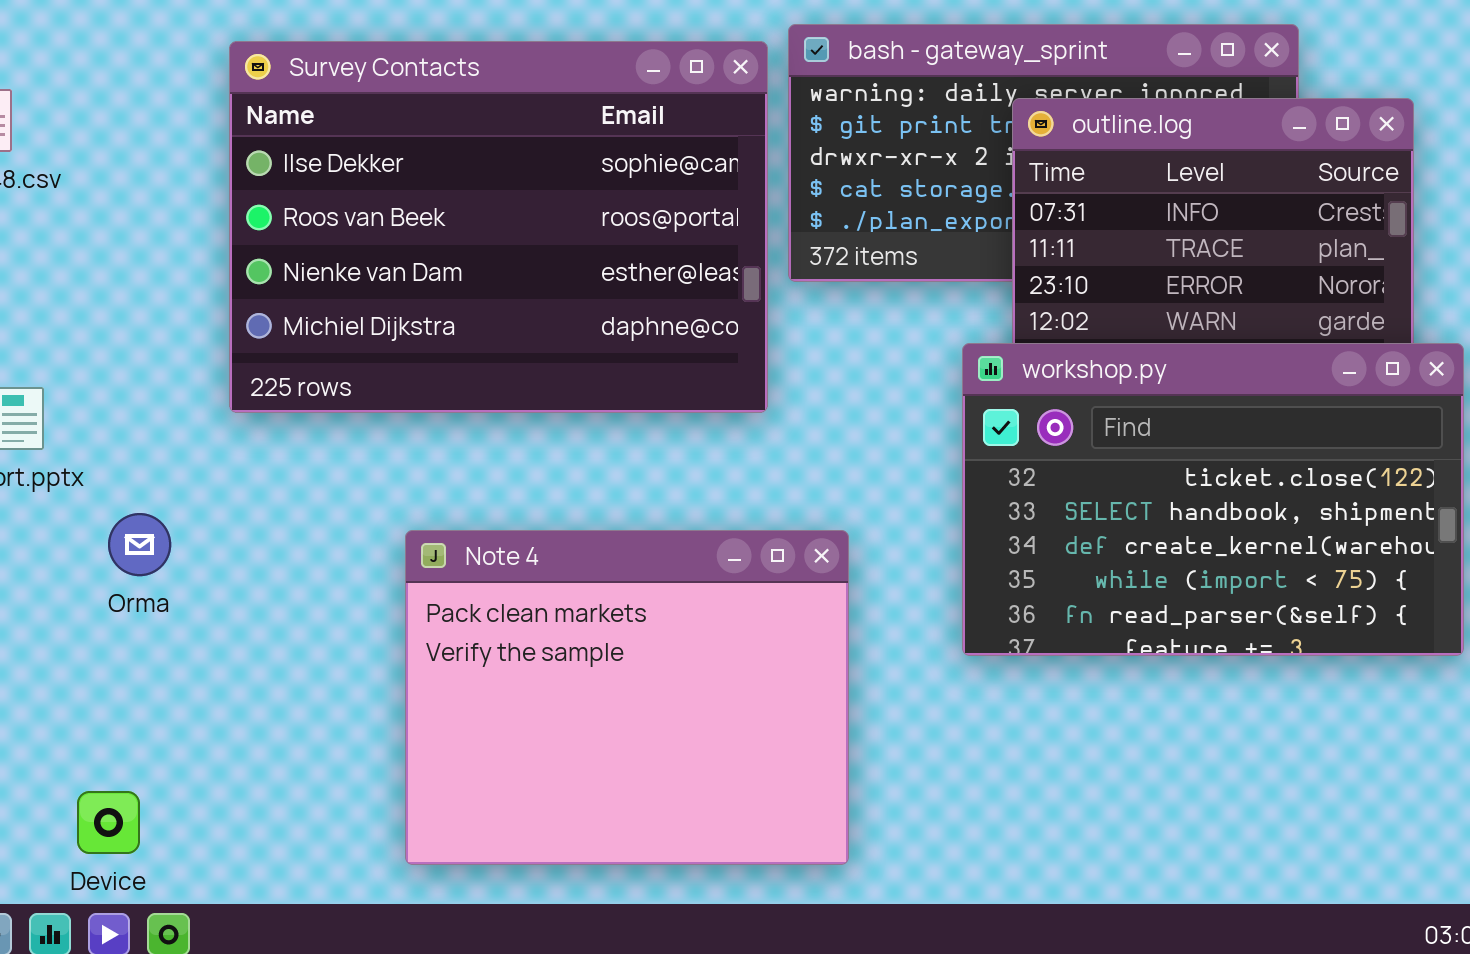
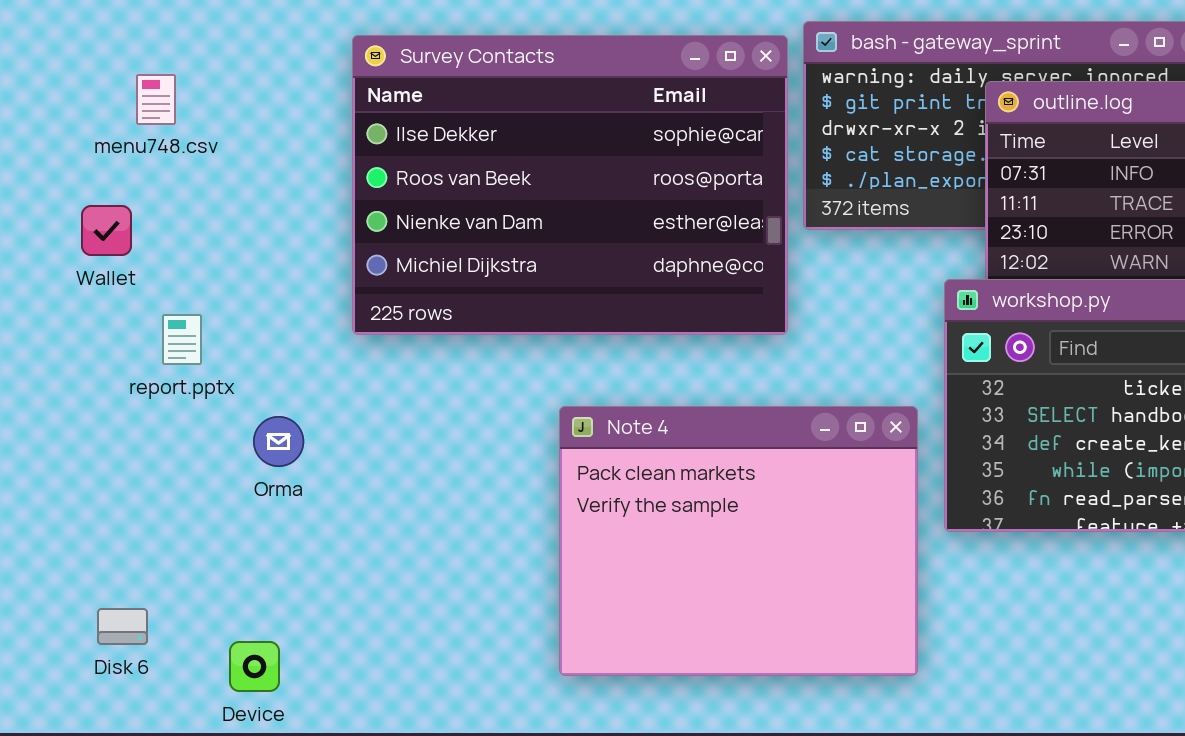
Note 4: [405,530,849,865] -> [559,406,918,676], moved

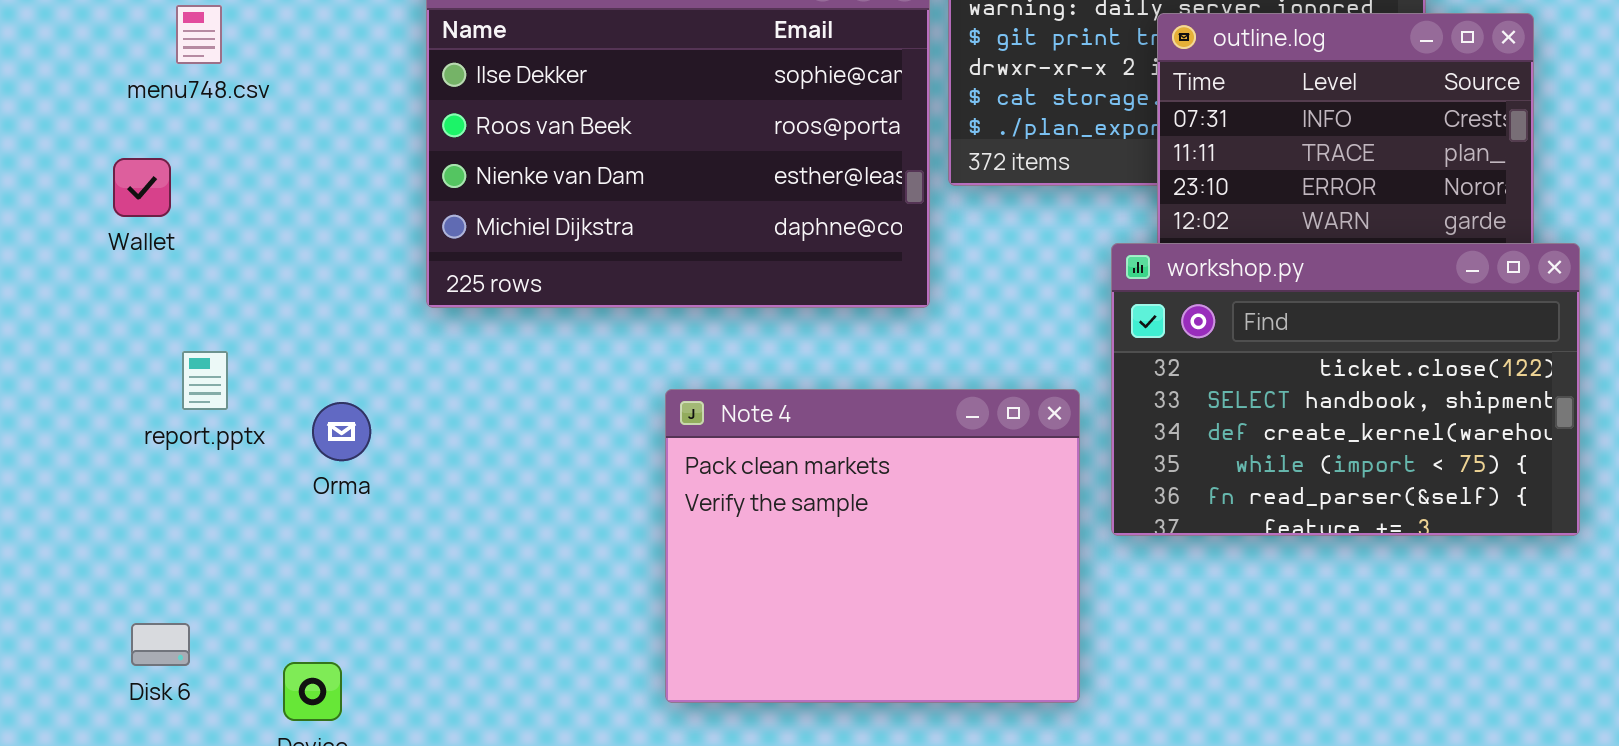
report.pptx: [162,314,202,365] -> [182,351,228,410], moved

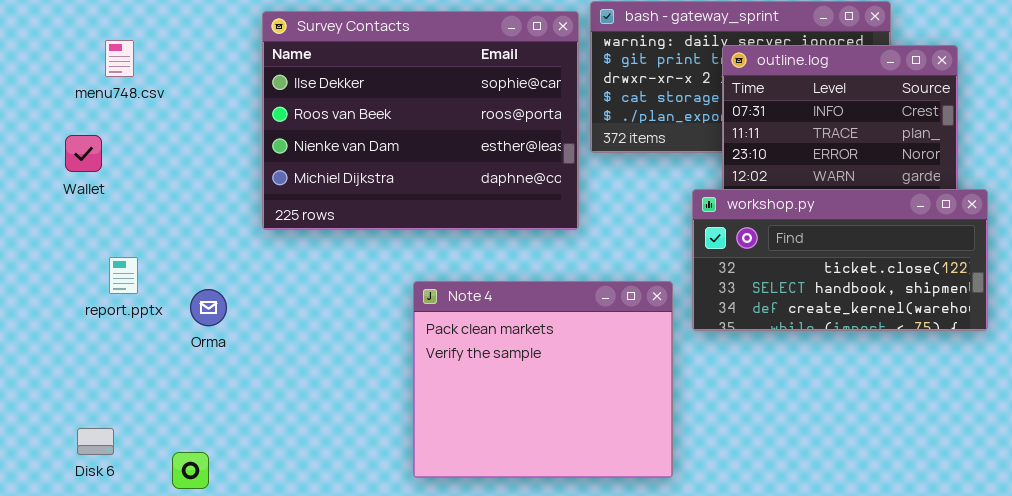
workshop.py: [1111,243,1580,536] -> [692,189,988,331], resized

